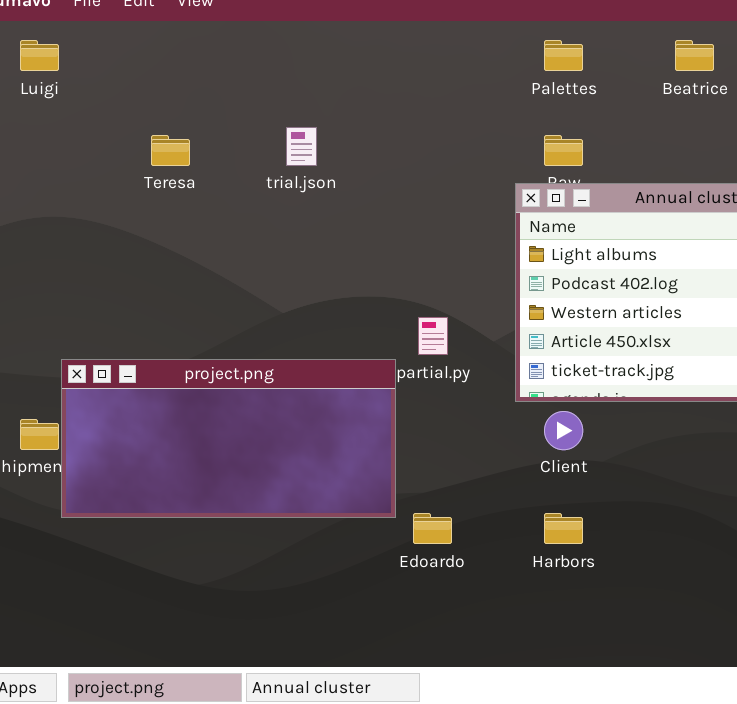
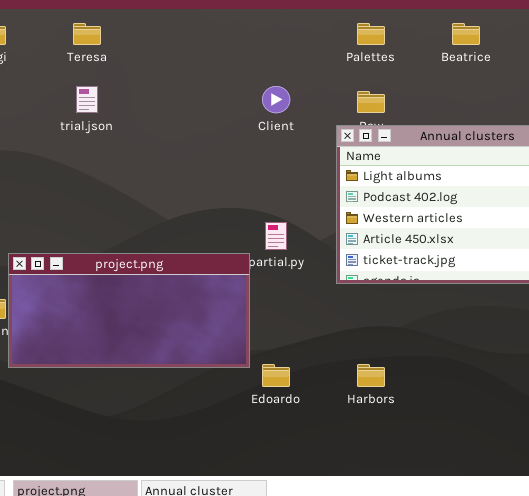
trial.json: [286,127,317,166] -> [76,86,98,113], moved
Teresa: [151,135,190,166] -> [73,23,101,45], moved
Client: [544,411,583,450] -> [262,86,290,113], moved

